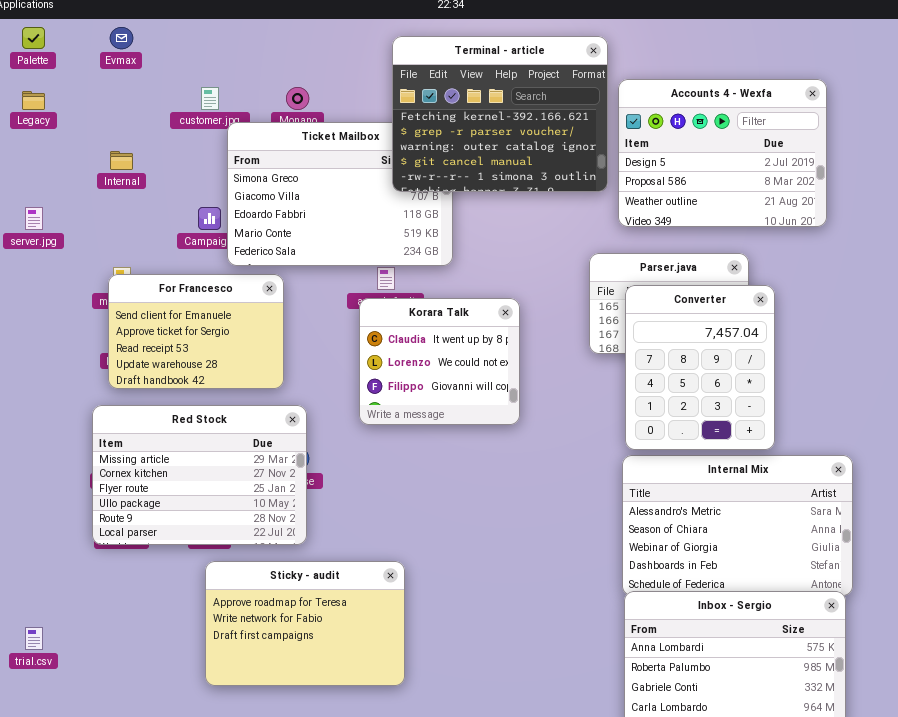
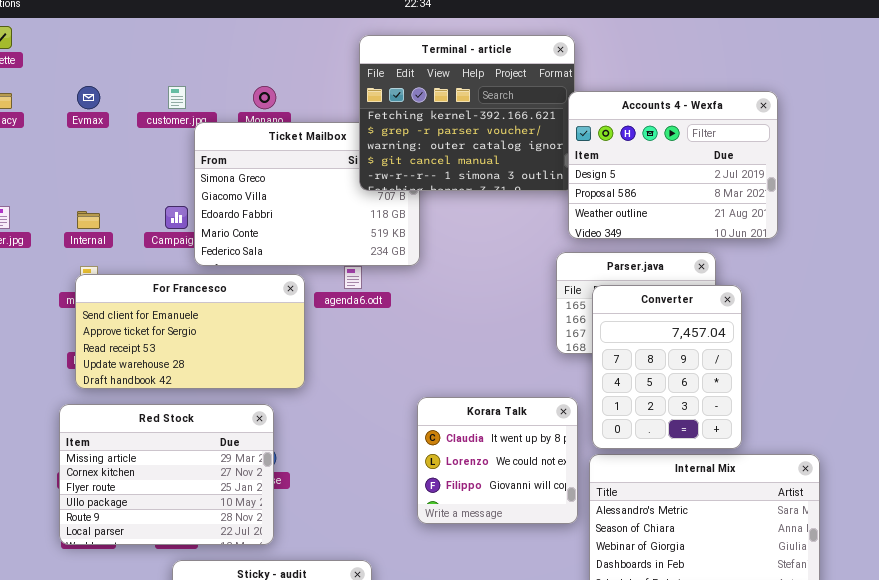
Evmax: [110,27,133,49] -> [77,86,100,109], moved
Accounts 4 - Wexfa: [618,79,827,227] -> [568,91,778,239], moved
Internal: [110,151,133,170] -> [77,211,100,229], moved
For Francesco: [108,274,284,389] -> [75,274,305,389], resized
Korara Talk: [359,298,520,425] -> [417,397,578,524], moved

